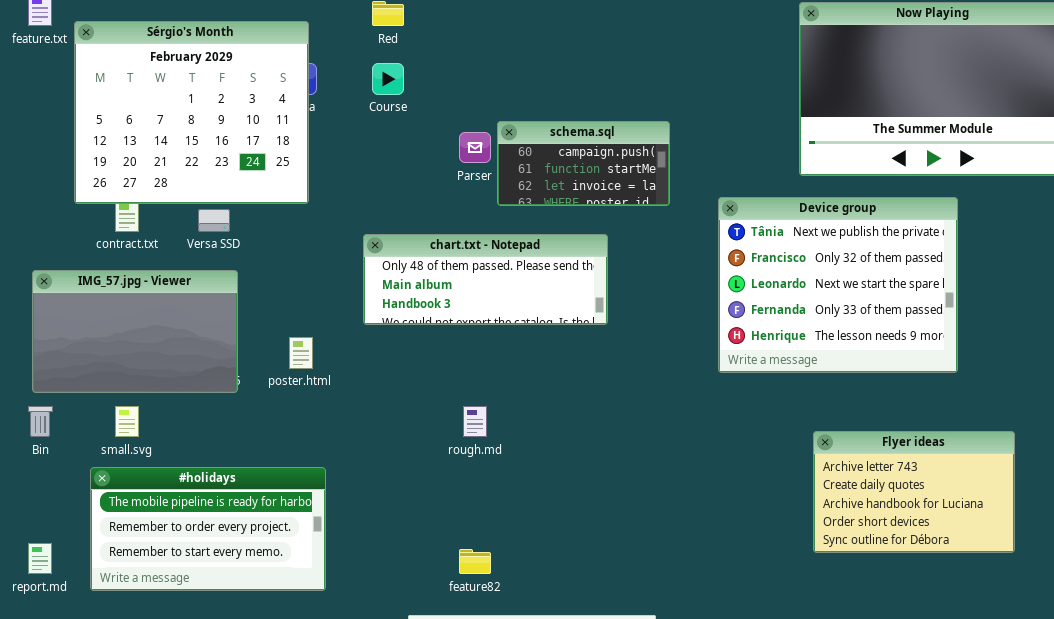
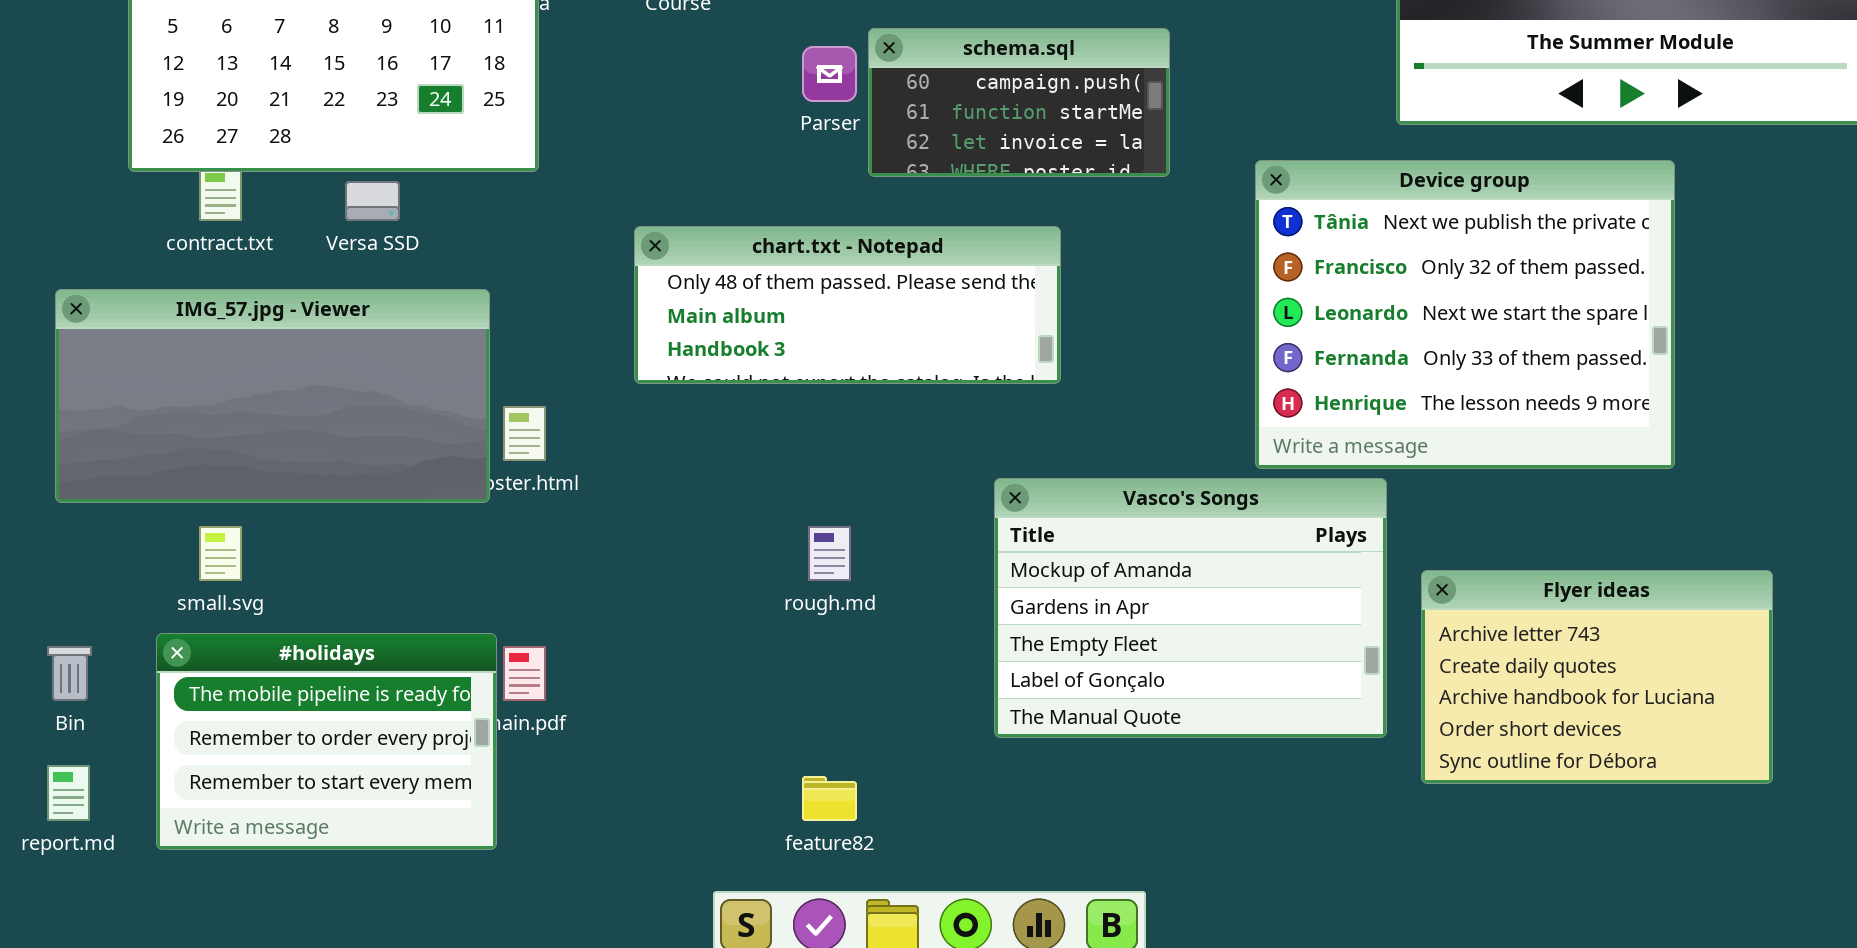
IMG_57.jpg - Viewer: [32,270,238,393] -> [55,289,490,503], resized
Vasco's Songs: none -> [994,478,1387,738], opened
Bin: [28,406,53,437] -> [47,646,92,701], moved
#holidays: [90,467,326,591] -> [156,633,497,850], resized

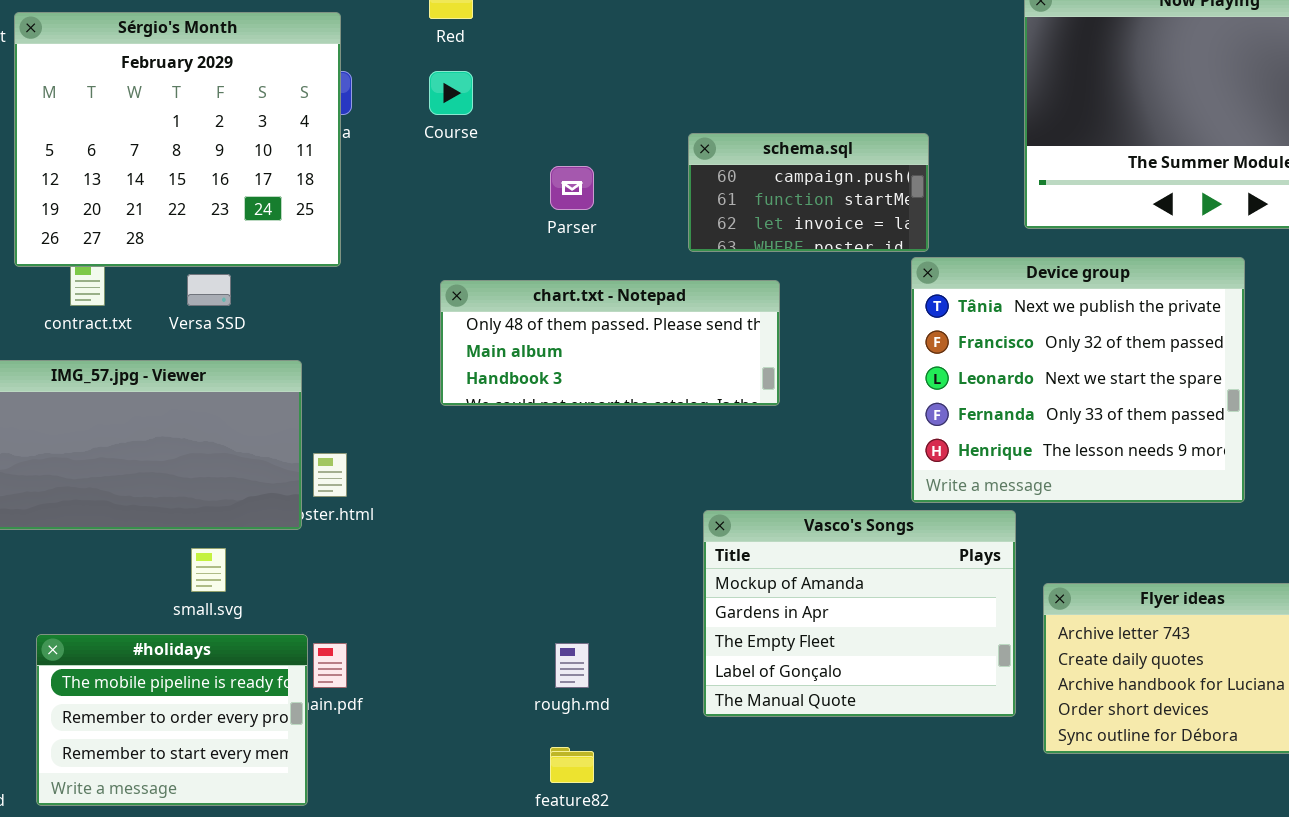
schema.sql: [868,28,1170,177] -> [688,133,929,252], moved
chart.txt - Notepad: [634,226,1061,384] -> [440,280,780,406], moved
small.svg: [199,526,242,581] -> [191,548,226,592], moved
rough.md: [808,526,851,581] -> [555,643,589,688], moved

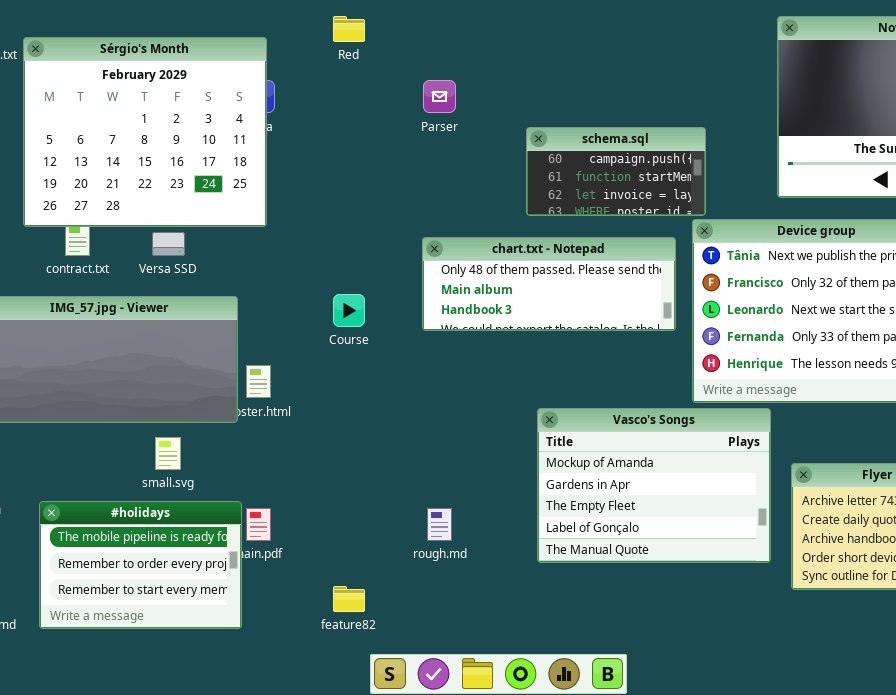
Course: [429,71,473,115] -> [333,294,365,327], moved
Parser: [550,166,594,210] -> [423,80,456,113], moved
chart.txt - Notepad: [440,280,780,406] -> [422,237,676,331], moved
feature82: [550,747,594,783] -> [333,586,365,612], moved

